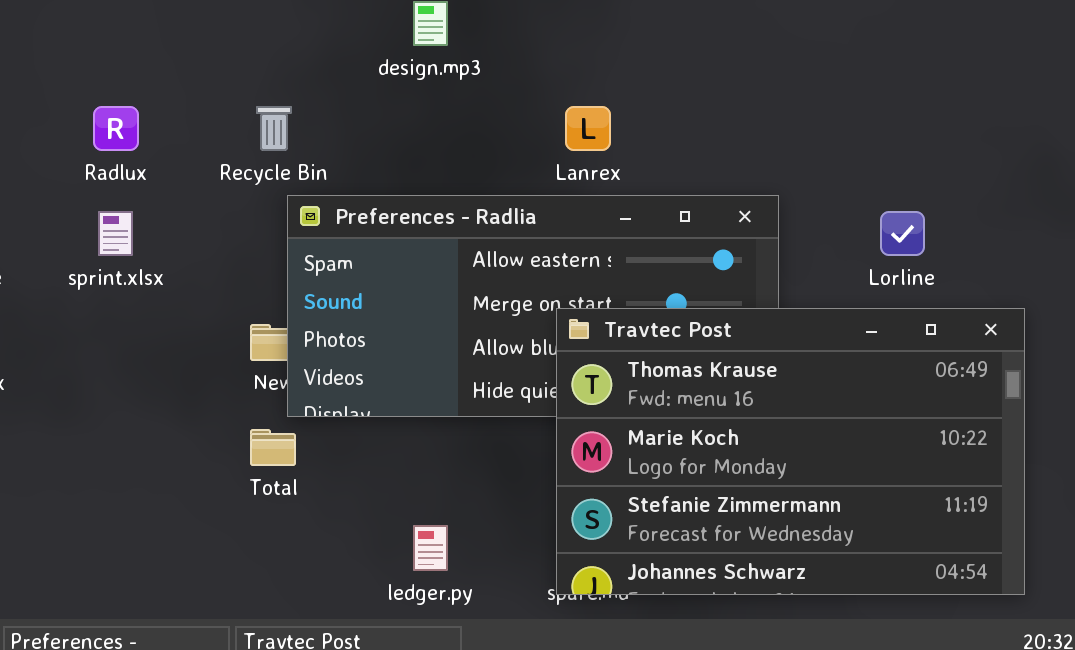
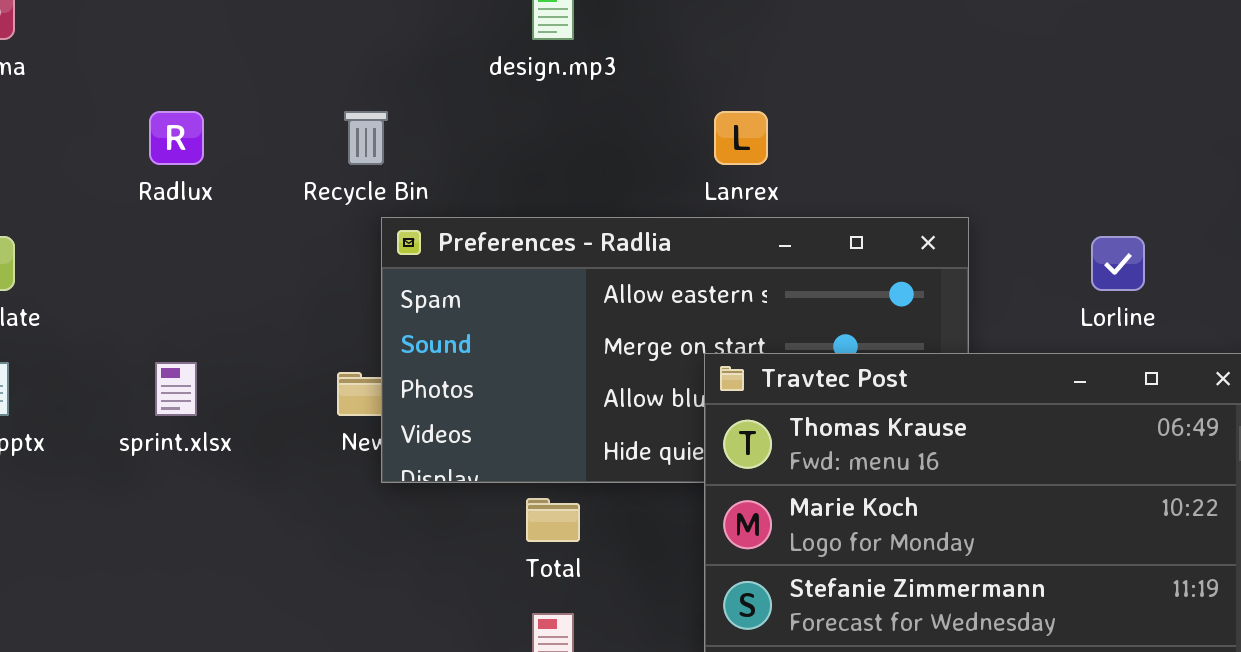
sprint.xlsx: [98,211,133,256] -> [155,362,197,416], moved
Total: [250,429,296,466] -> [526,498,580,542], moved

